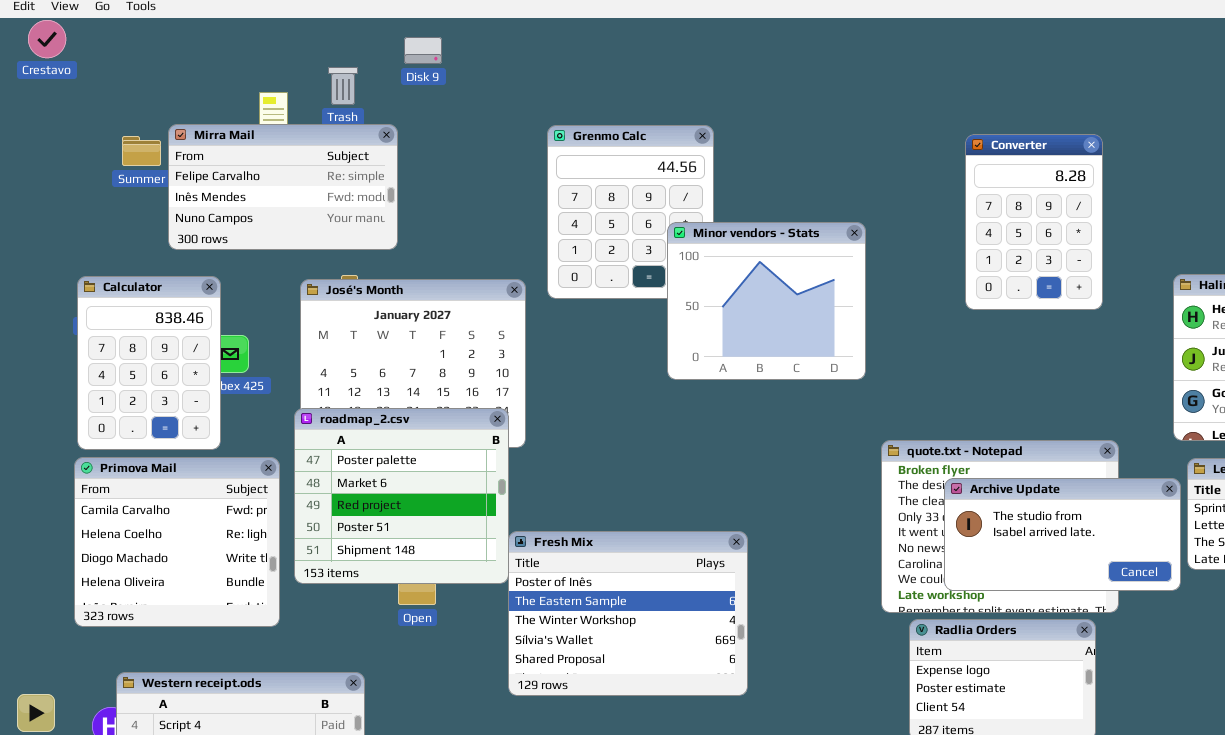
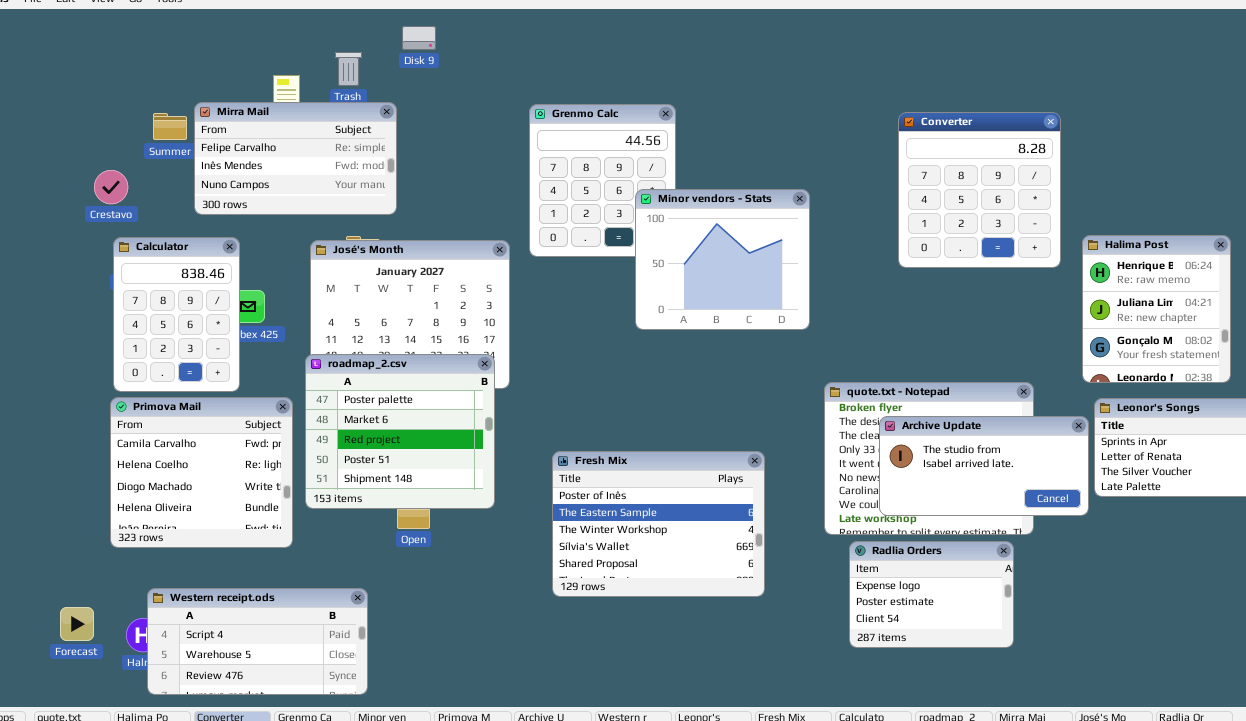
Crestavo: [28,20,66,58] -> [94,170,128,204], moved
Converter: [965,134,1103,310] -> [898,112,1061,268], resized
Fresh Mix: [508,531,748,696] -> [552,451,765,597], moved

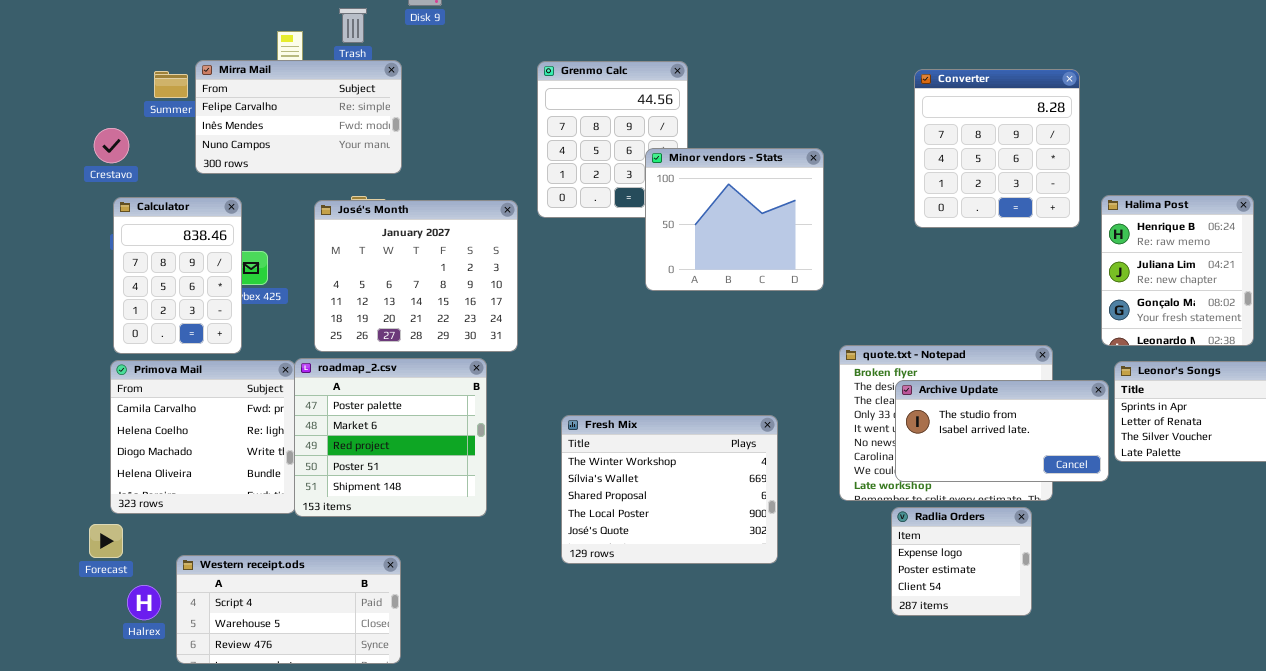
roadmap_2.csv: [305,354,495,509] -> [294,358,487,517], moved
Fresh Mix: [552,451,765,597] -> [561,415,778,564], scrolled down 2 rows
Radlia Orders: [849,541,1014,648] -> [891,507,1032,616], resized
Western receipt.ods: [147,588,368,695] -> [176,555,401,664], moved
Forecast: [60,607,94,641] -> [89,524,123,558], moved

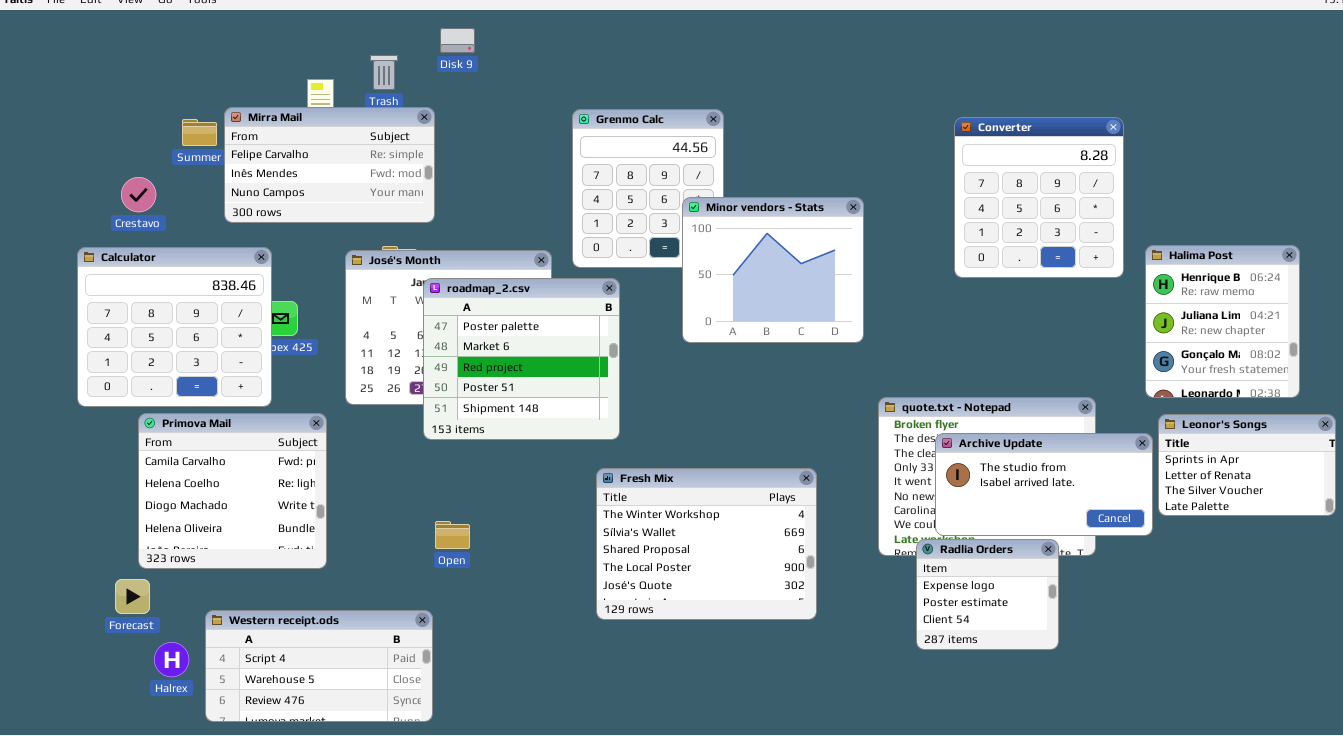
Calculator: [113,197,242,354] -> [77,247,272,407], resized
roadmap_2.csv: [294,358,487,517] -> [423,278,620,440], moved
Radlia Orders: [891,507,1032,616] -> [916,539,1059,650], moved

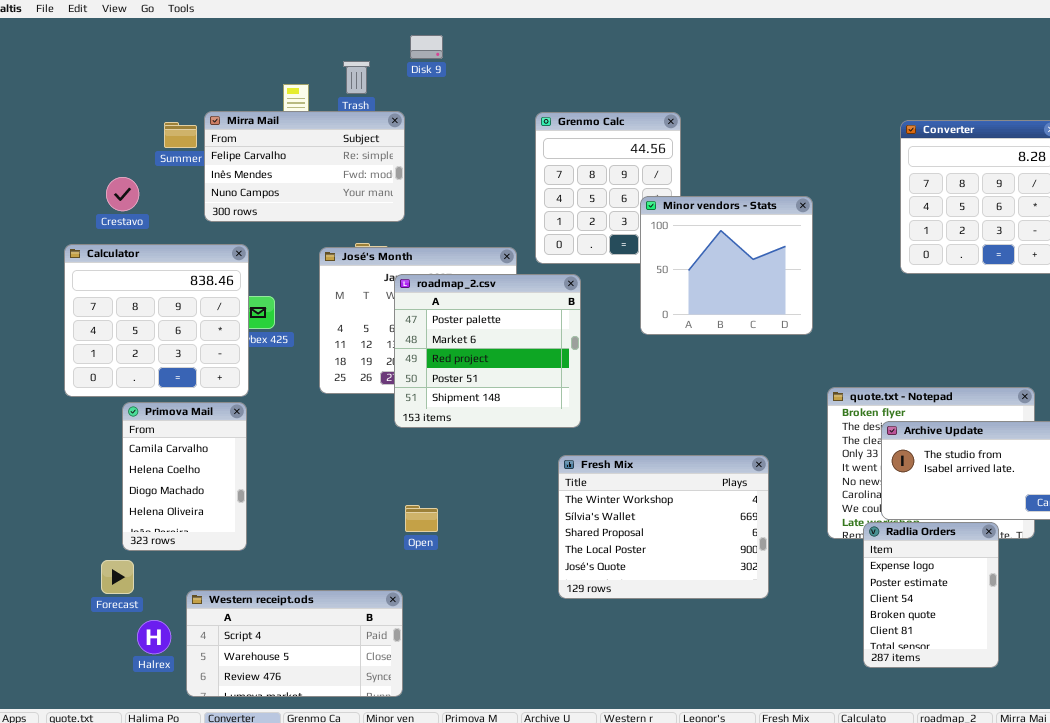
Primova Mail: [138,413,327,569] -> [122,402,247,551], resized
Radlia Orders: [916,539,1059,650] -> [863,522,999,668], resized

